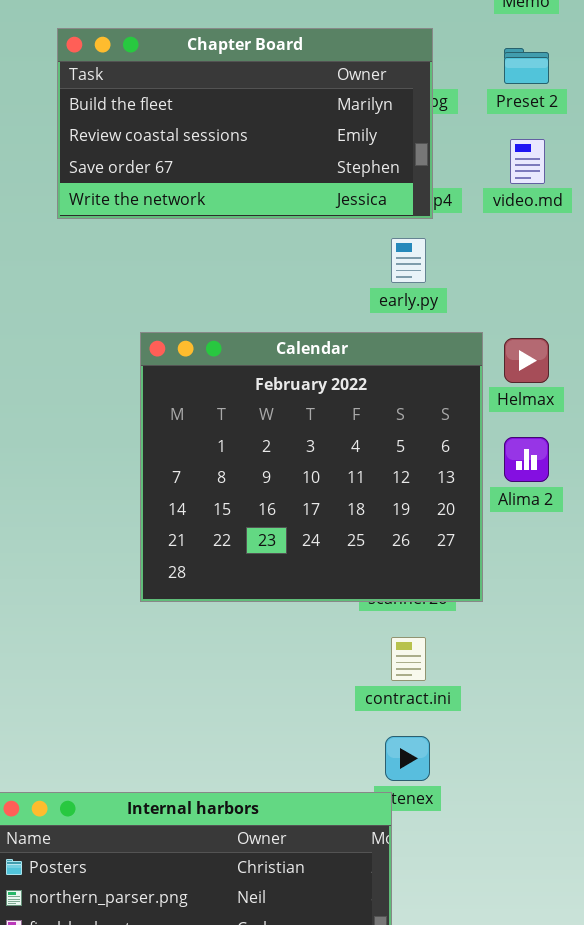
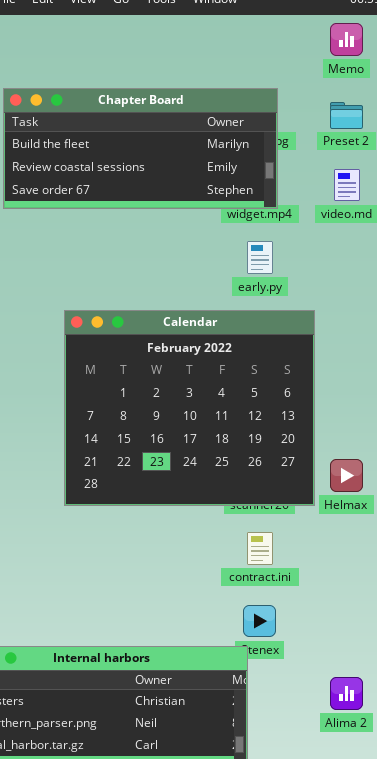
Chapter Board: [57,28,433,219] -> [3,88,278,209], resized
Helmax: [504,338,549,383] -> [330,459,363,492], moved
Alima 2: [504,437,549,482] -> [330,677,363,710], moved

